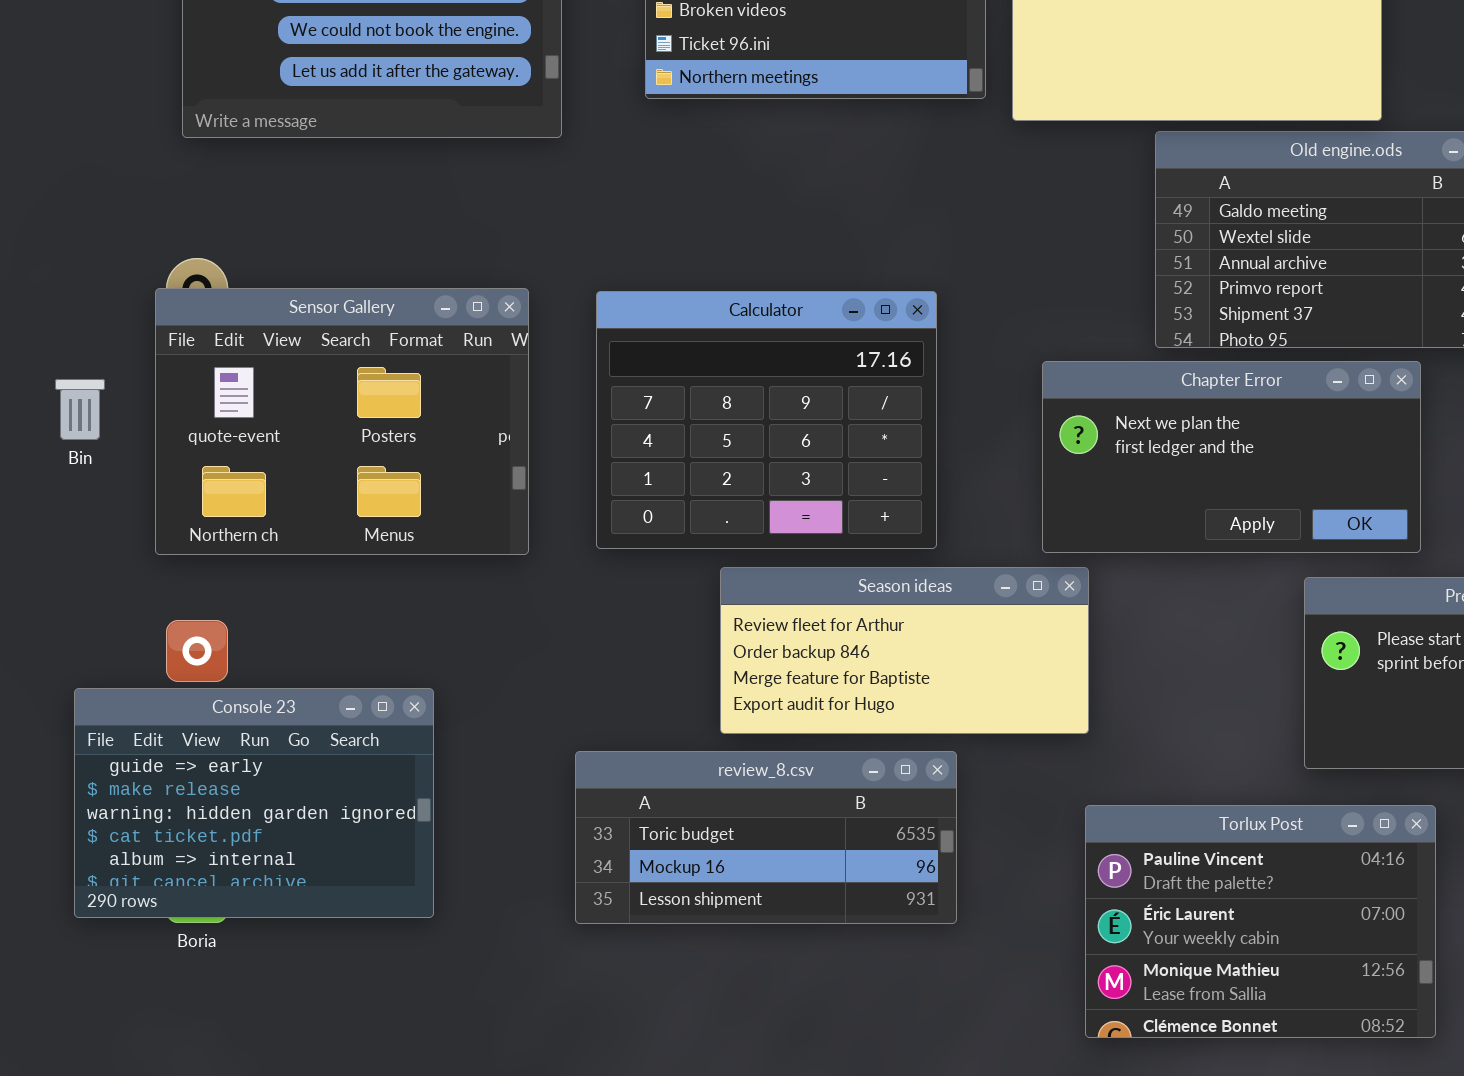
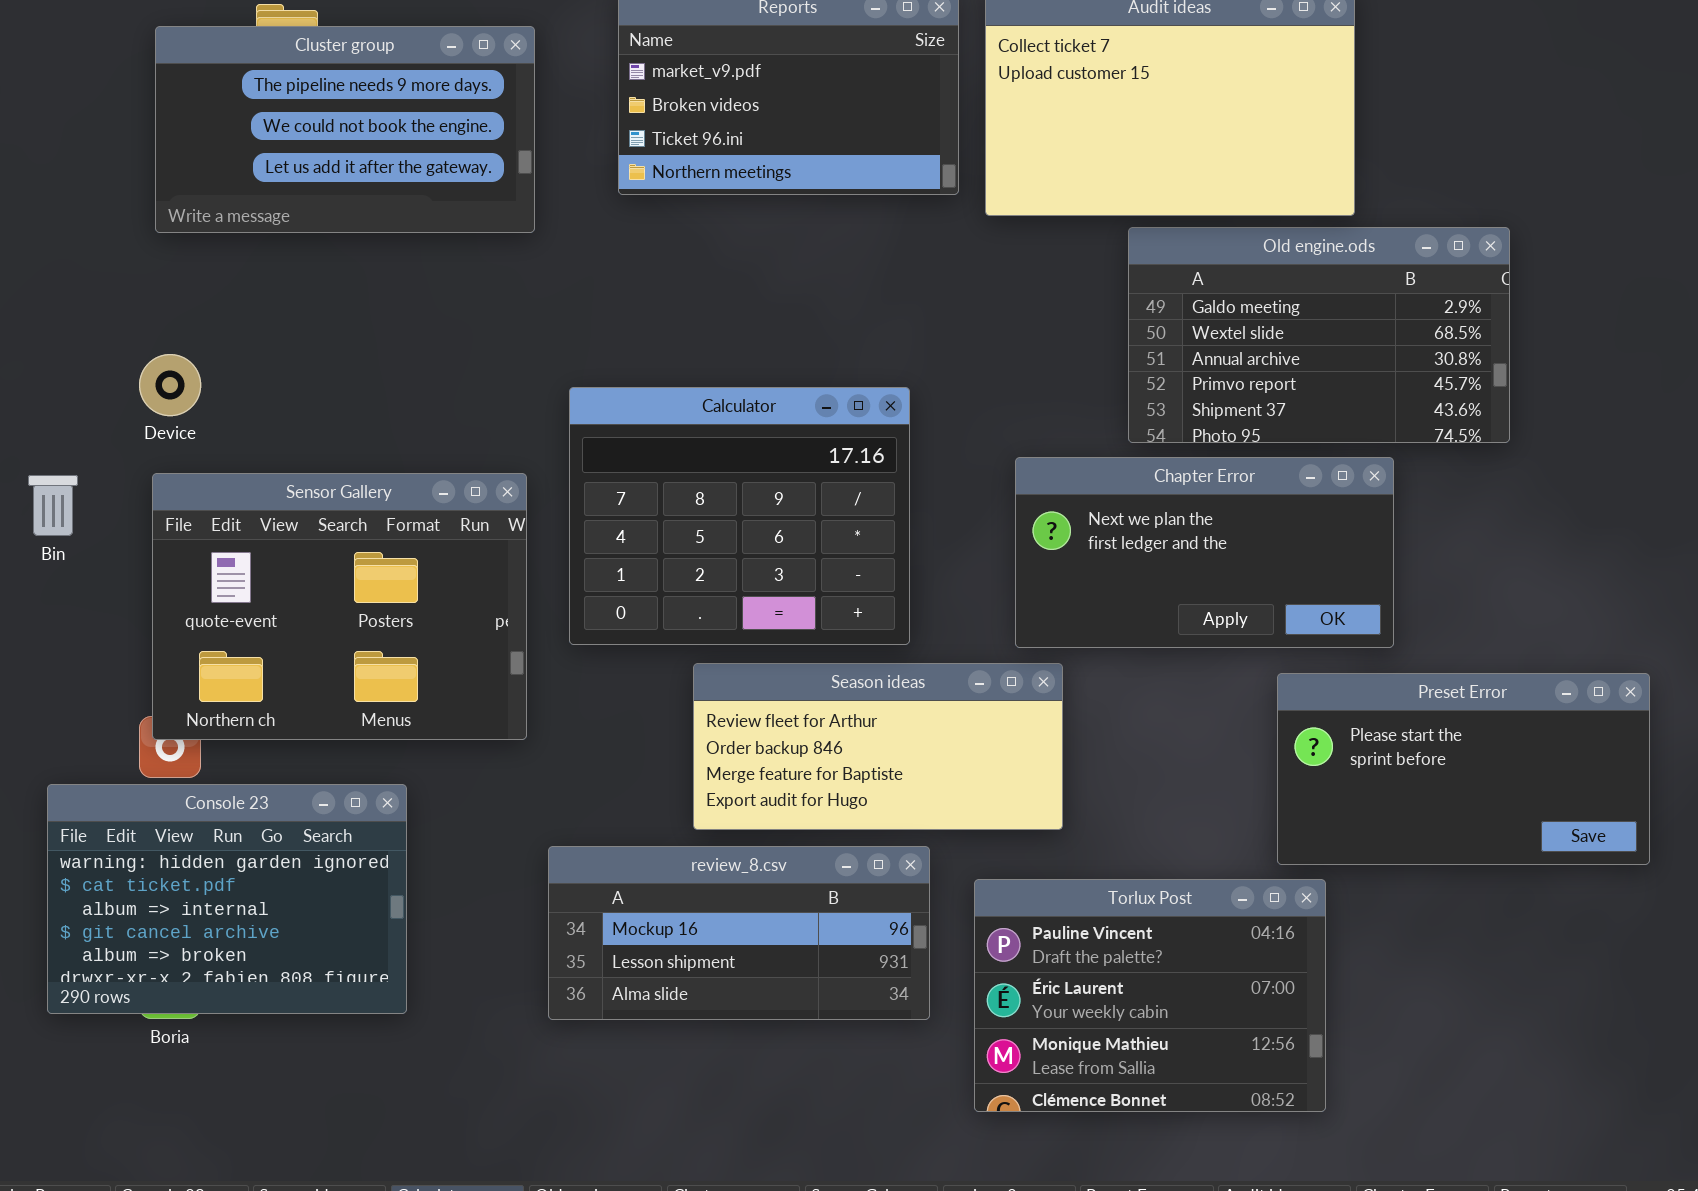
Sensor Gallery: [155,288,529,555] -> [152,473,527,740], moved
Console 23: [74,688,434,918] -> [47,784,407,1014], scrolled down 2 rows
review_8.csv: [575,751,957,924] -> [548,846,930,1020], scrolled down 1 row
Torlux Post: [1085,805,1436,1038] -> [974,879,1326,1112], moved

